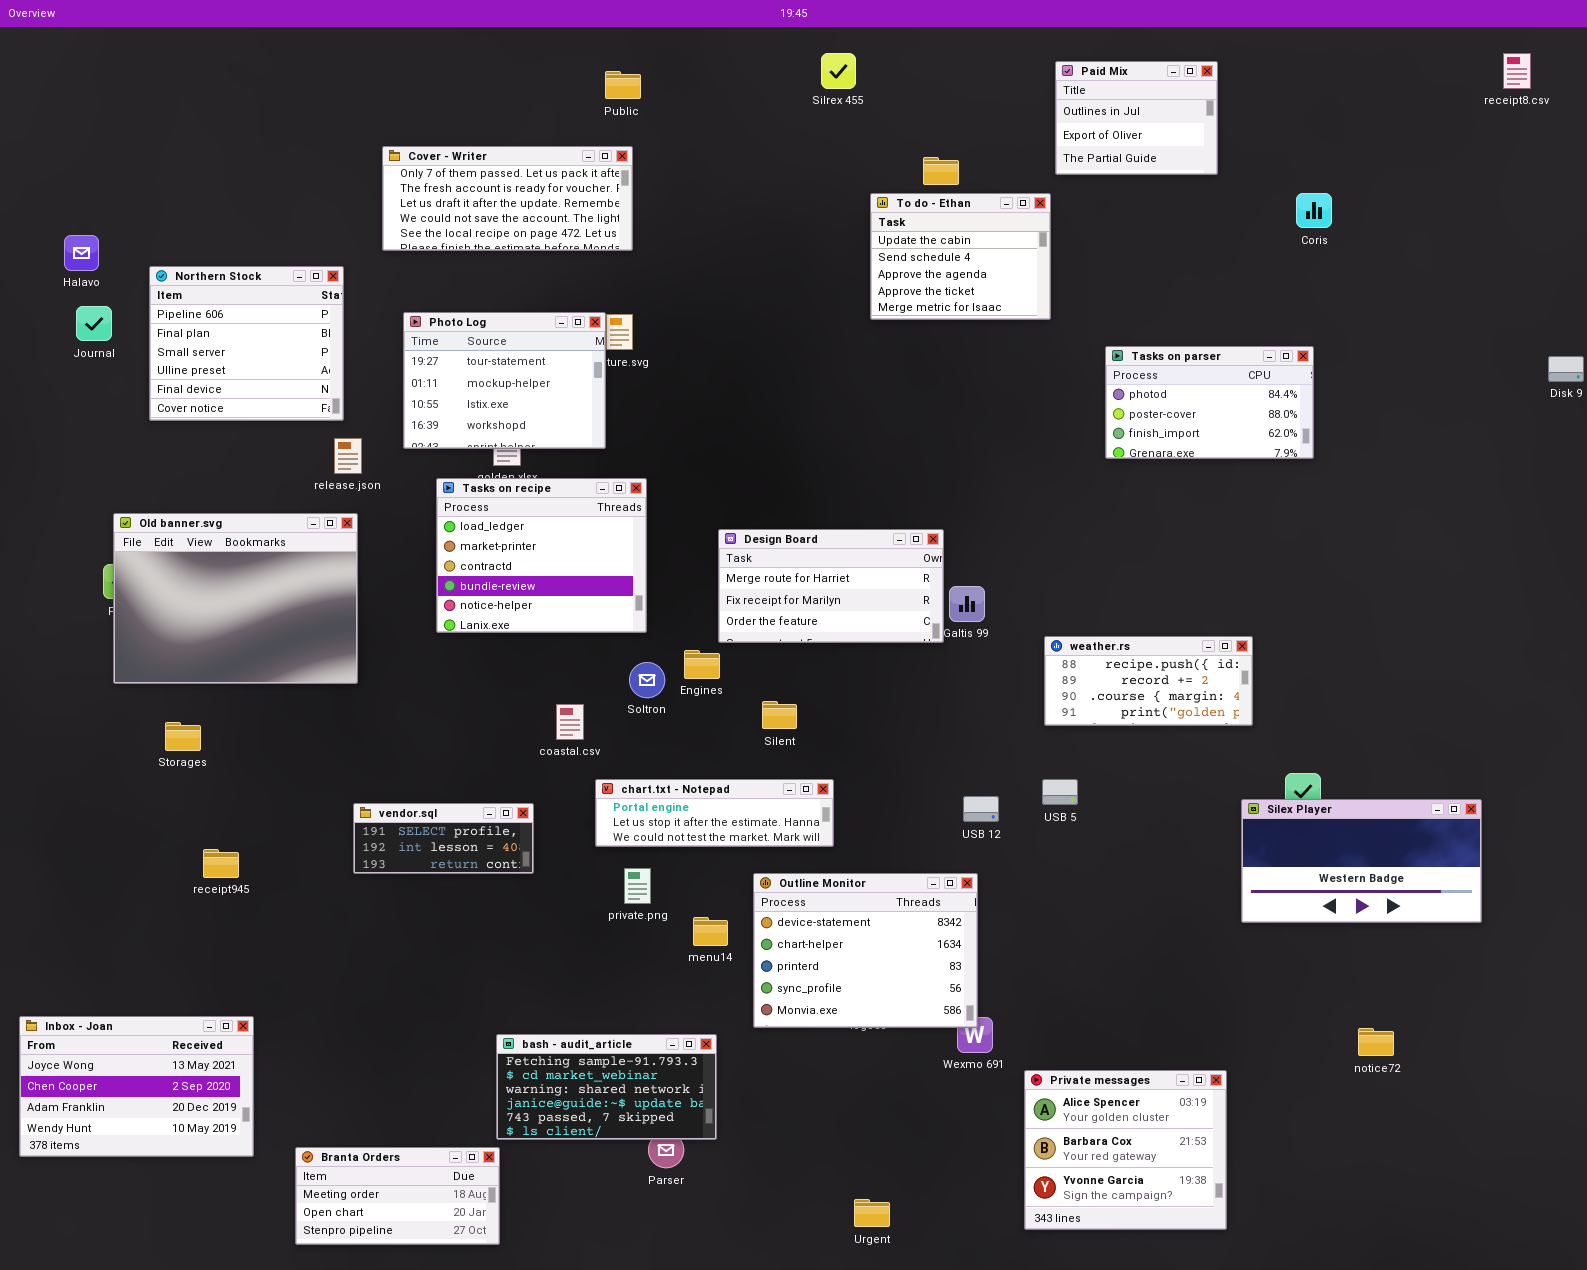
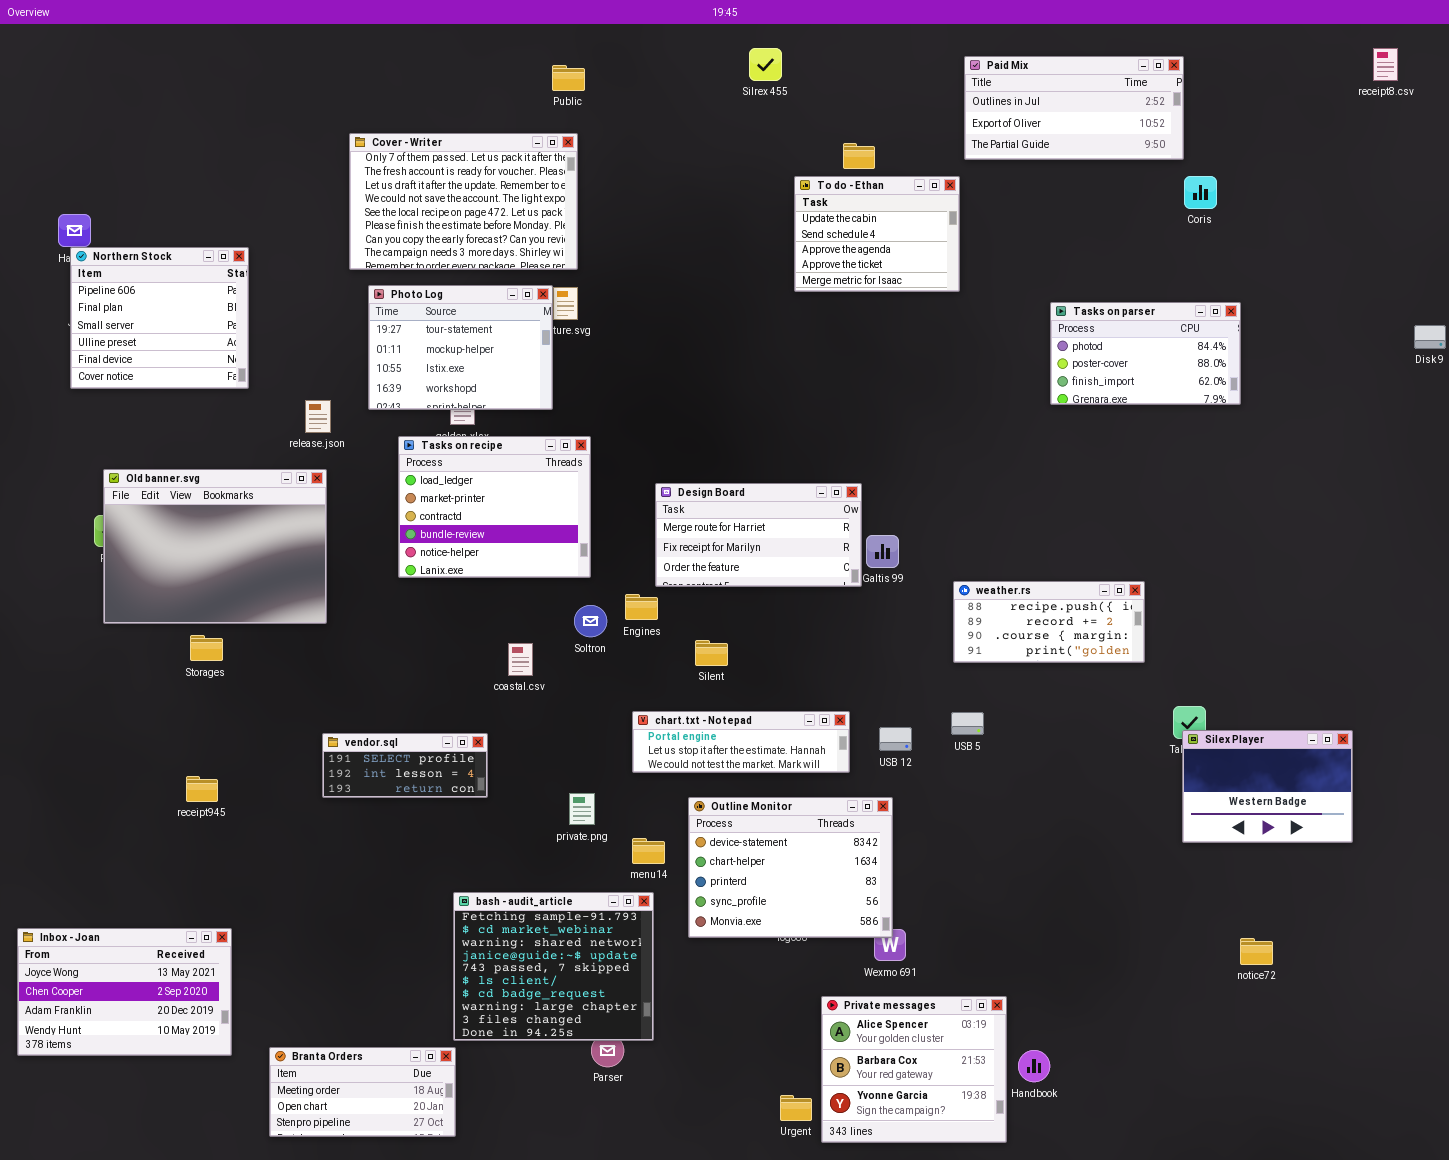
Paid Mix: [1055,61,1218,175] -> [964,56,1184,160], resized
Cover - Writer: [382,146,633,251] -> [349,133,578,270], resized
Northern Stock: [149,266,344,421] -> [70,247,249,389], moved
Tasks on parser: [1105,346,1314,459] -> [1050,302,1241,405], moved
Storages: [165,722,201,751] -> [190,635,223,661], moved
chart.txt - Notepad: [595,779,834,847] -> [632,711,850,773], moved
Silex Player: [1241,799,1482,923] -> [1182,730,1353,843], resized
bash - audit_article: [496,1034,717,1140] -> [453,892,654,1041], resized
Private messages: [1024,1070,1227,1230] -> [821,996,1007,1143], moved

